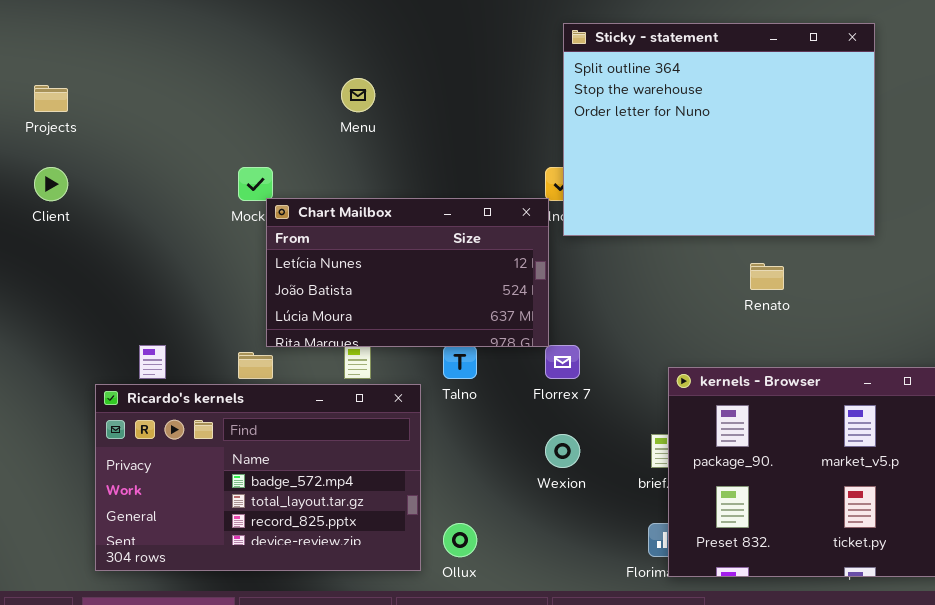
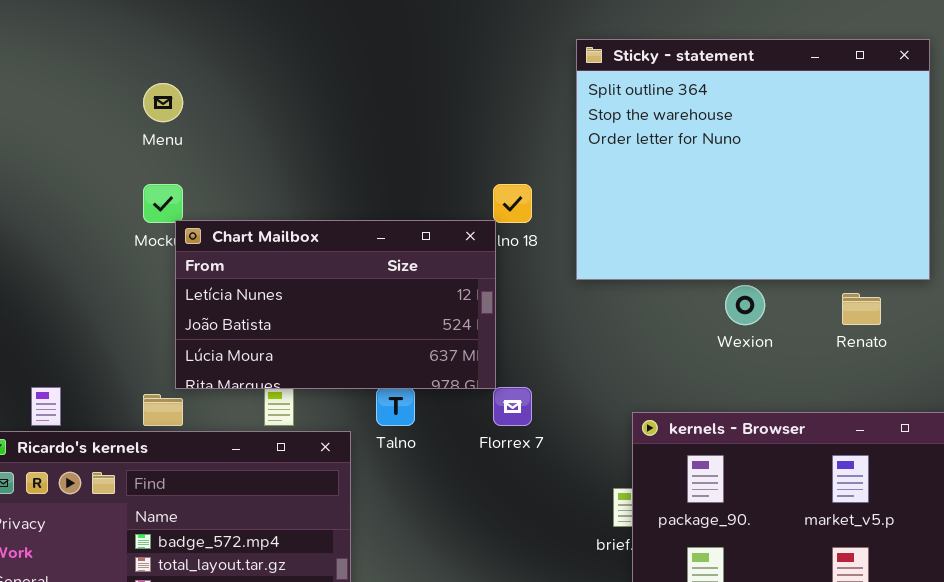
Sticky - statement: [563,23,875,236] -> [576,39,930,280], moved
Menu: [341,78,375,112] -> [143,83,183,122], moved
Renato: [750,263,784,290] -> [842,293,881,325], moved
Wexion: [545,434,580,468] -> [725,285,765,325], moved

